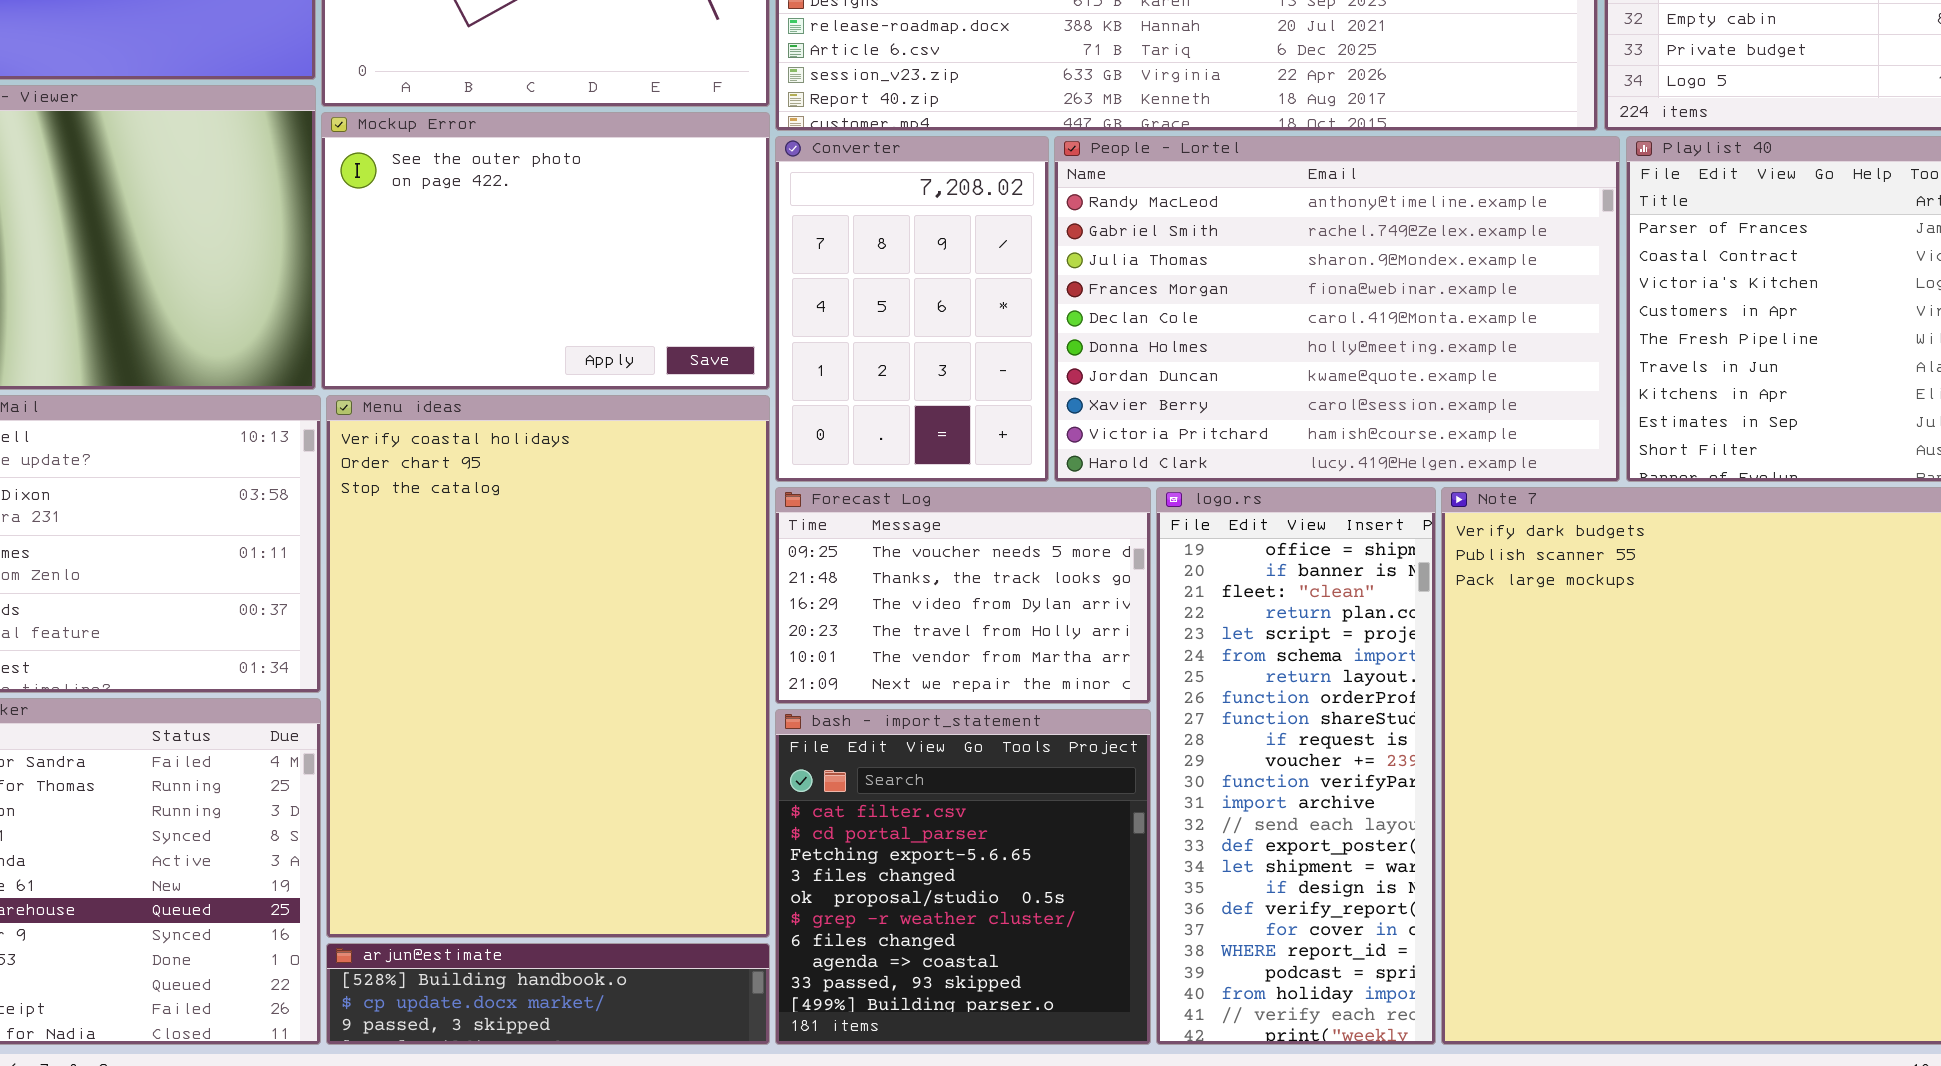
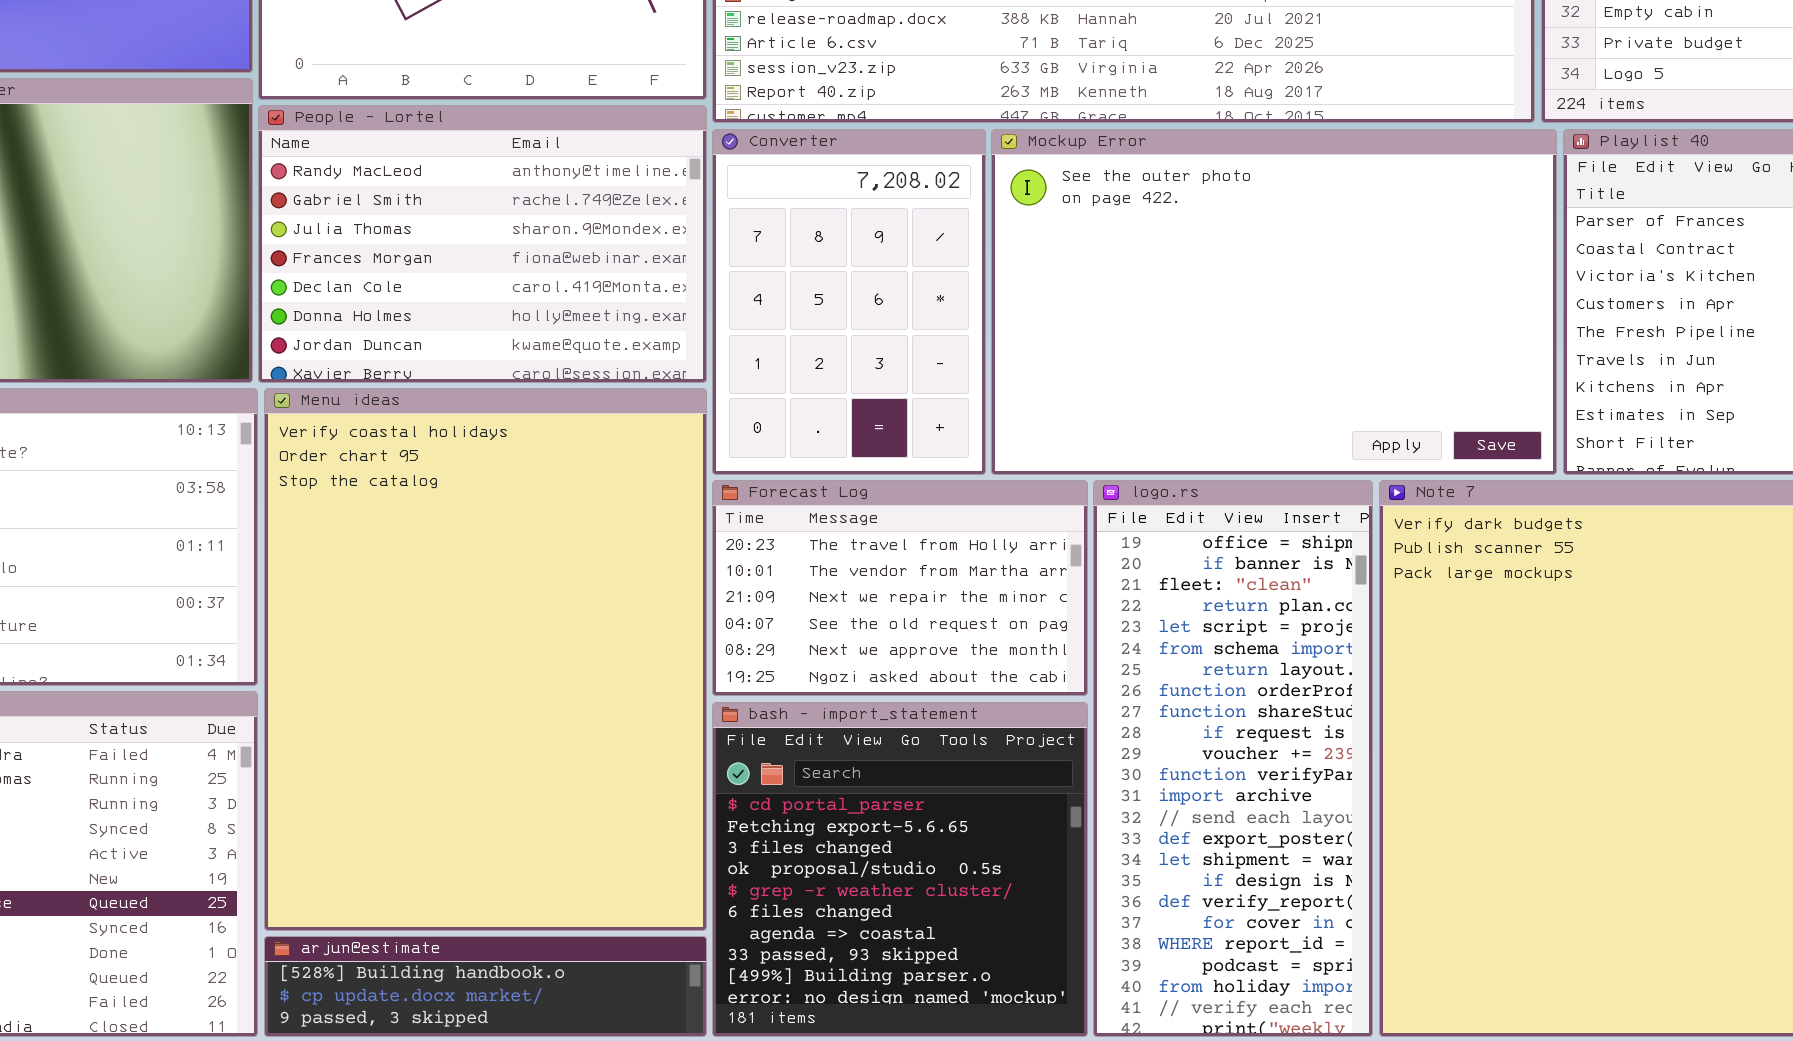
Mockup Error: [321,112,770,390] -> [991,129,1557,475], moved, resized
People - Lortel: [1054,136,1620,482] -> [258,105,707,383], moved, resized
Forecast Log: [775,487,1151,704] -> [712,480,1088,696], scrolled down 3 rows
bash - import_statement: [775,709,1151,1045] -> [712,702,1088,1037], scrolled down 1 row

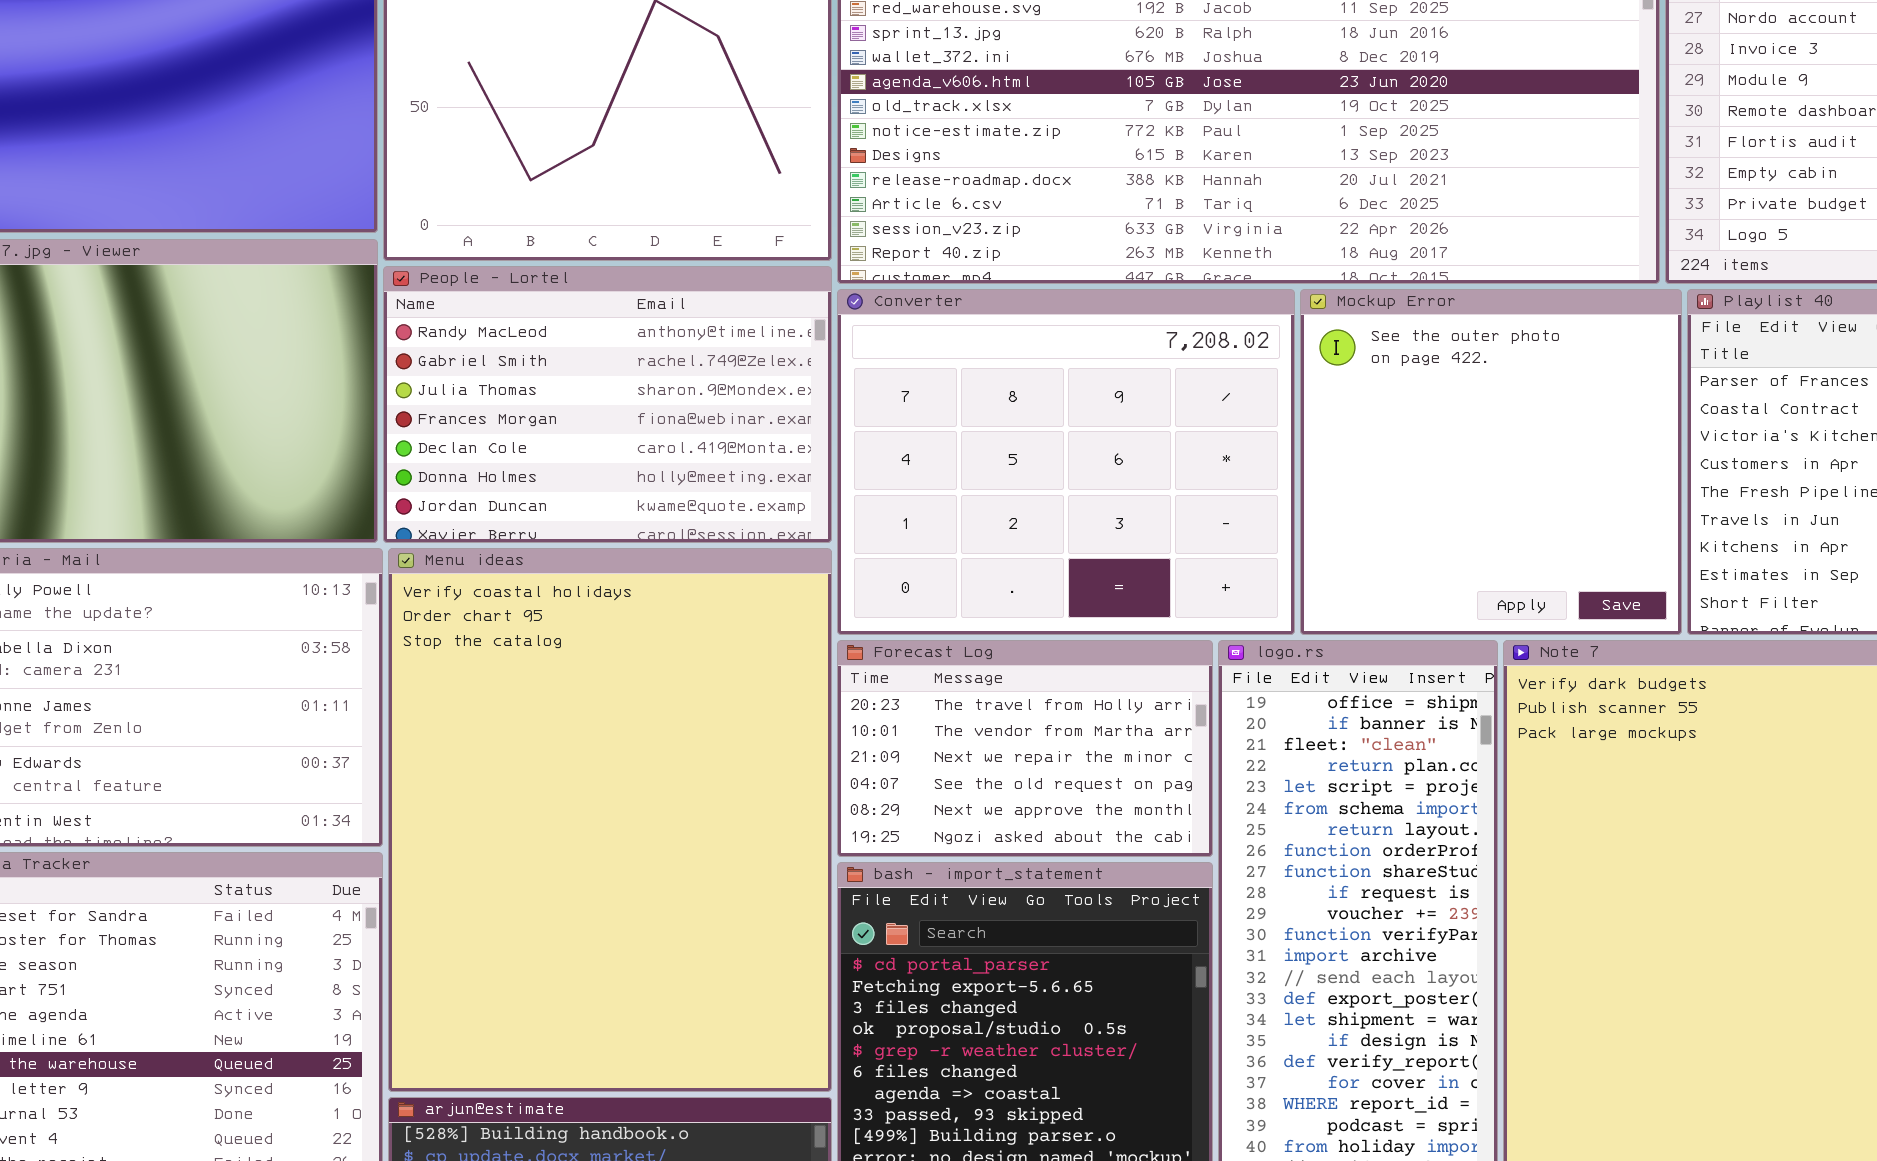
Converter: [712,129,986,475] -> [837,289,1295,635], resized
Mockup Error: [991,129,1557,475] -> [1300,289,1682,635], resized

